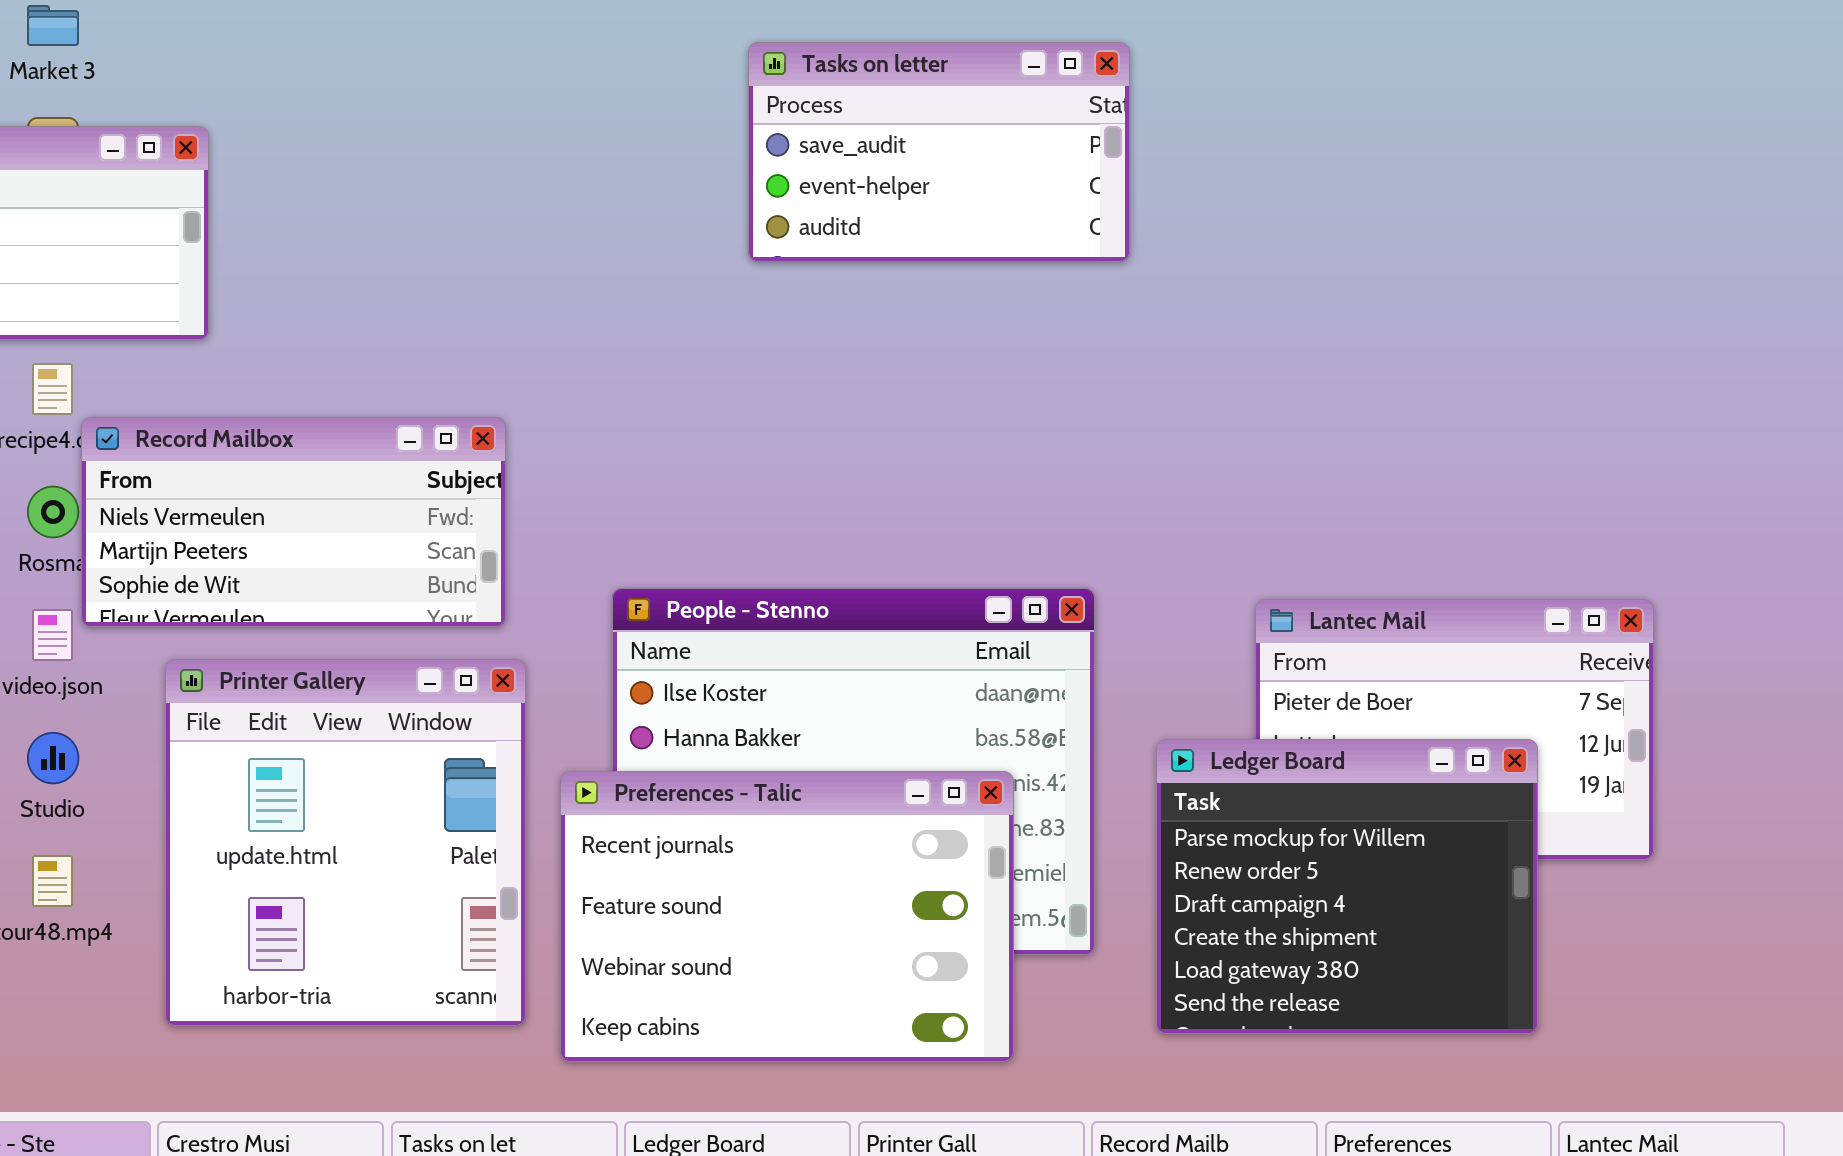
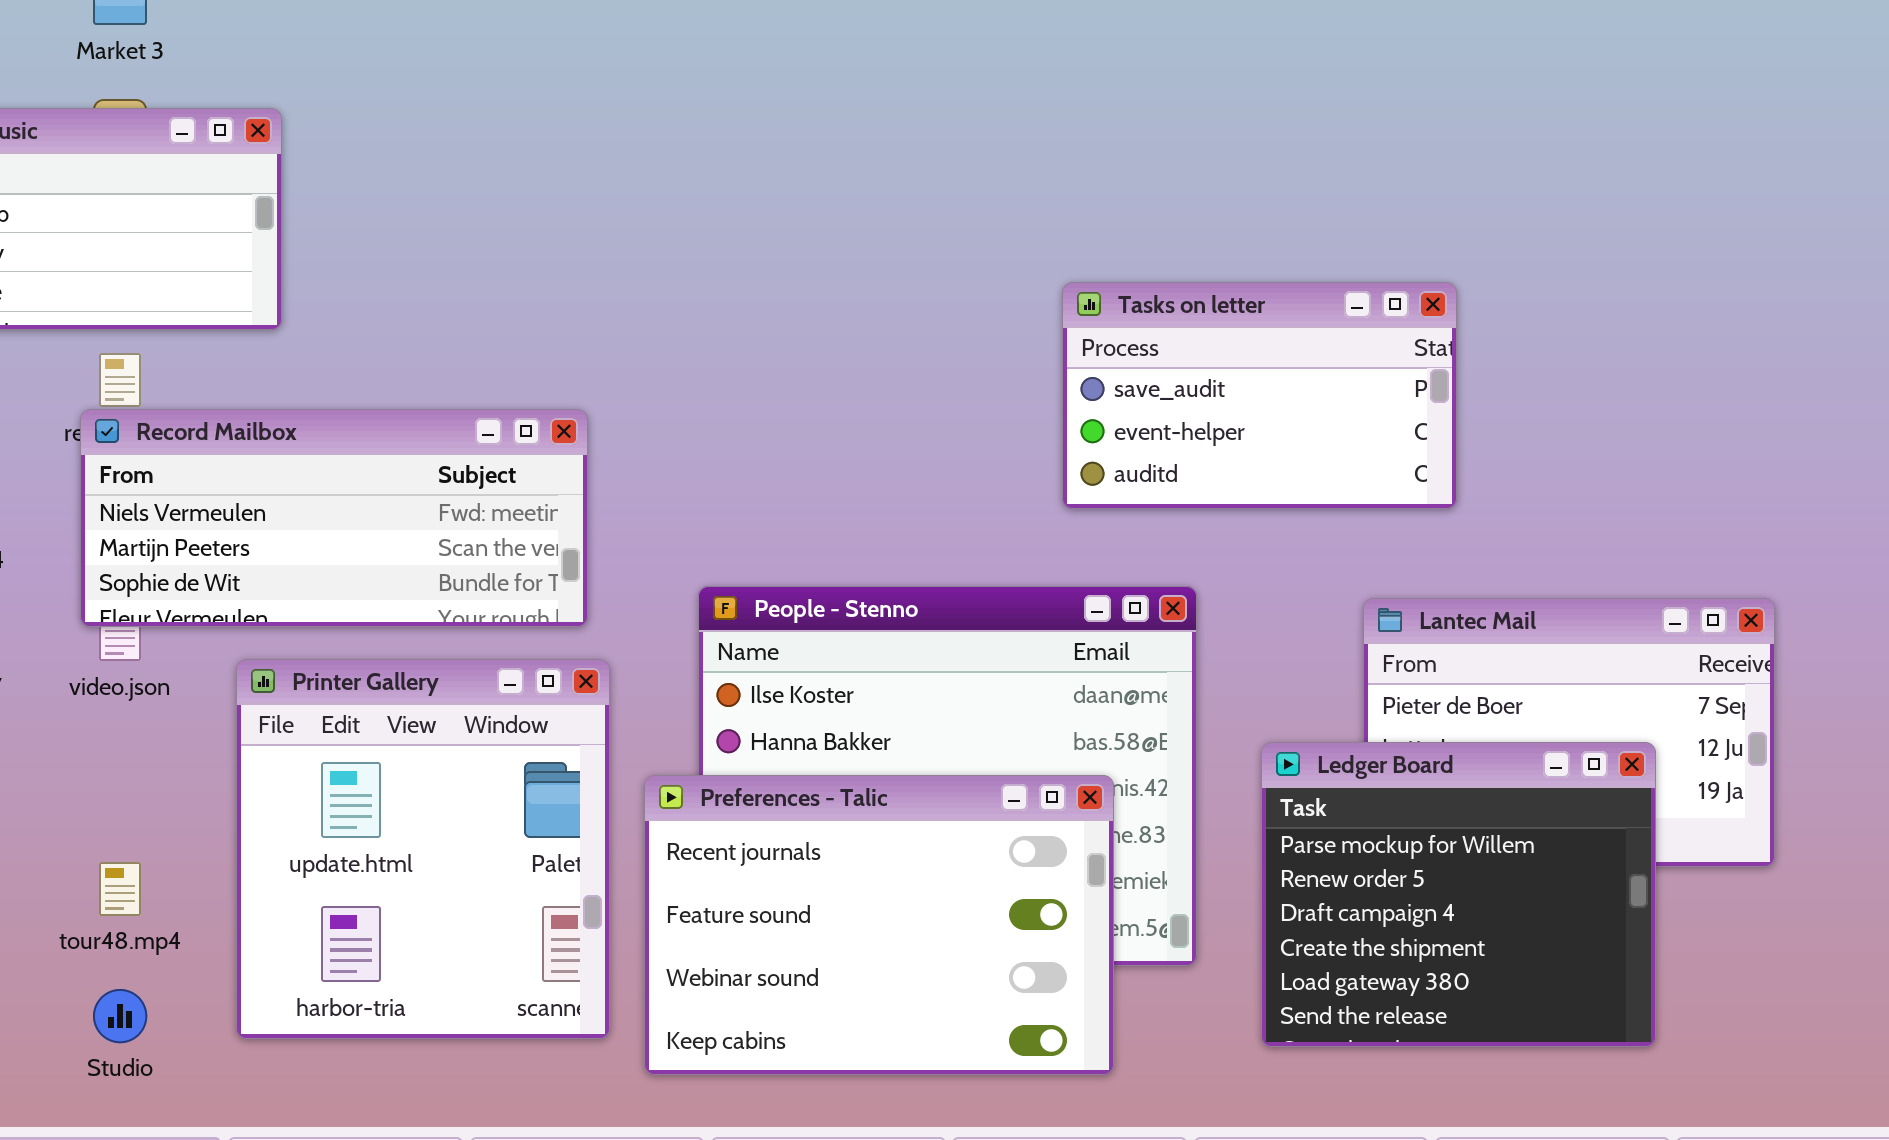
Tasks on letter: [748,42,1130,262] -> [1062,282,1457,509], moved
Record Mailbox: [81,417,506,627] -> [80,409,588,627], resized
Studio: [27,732,79,784] -> [93,989,147,1043], moved

